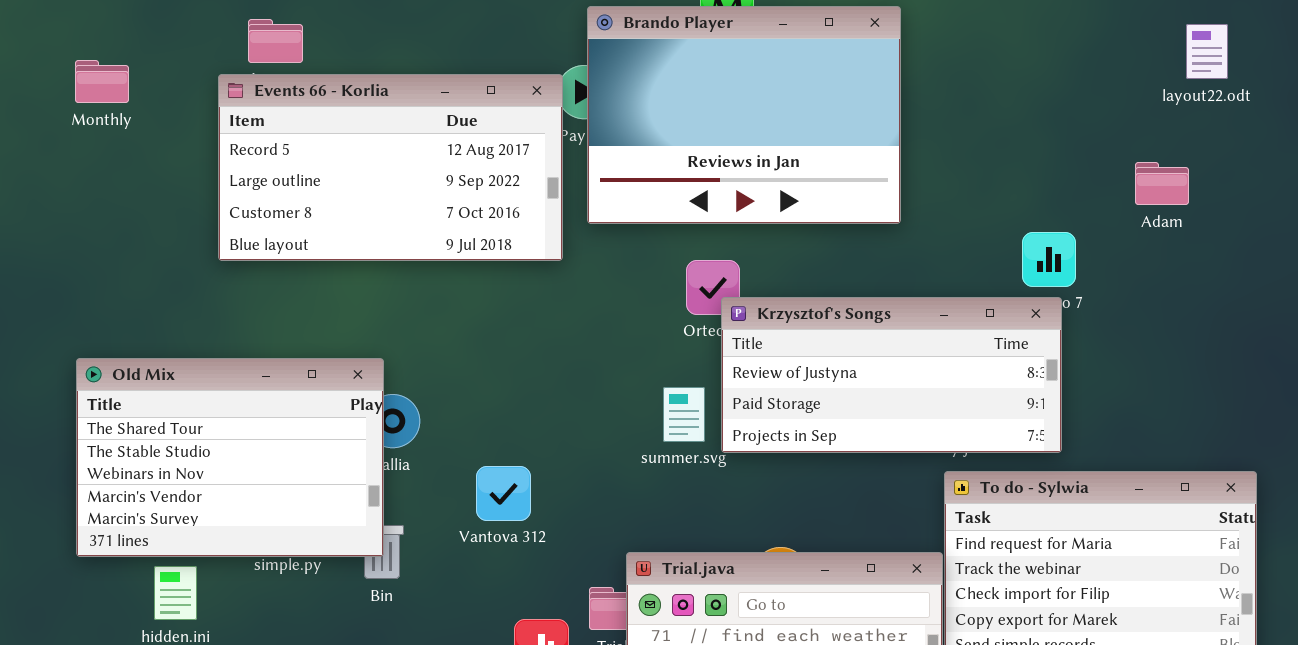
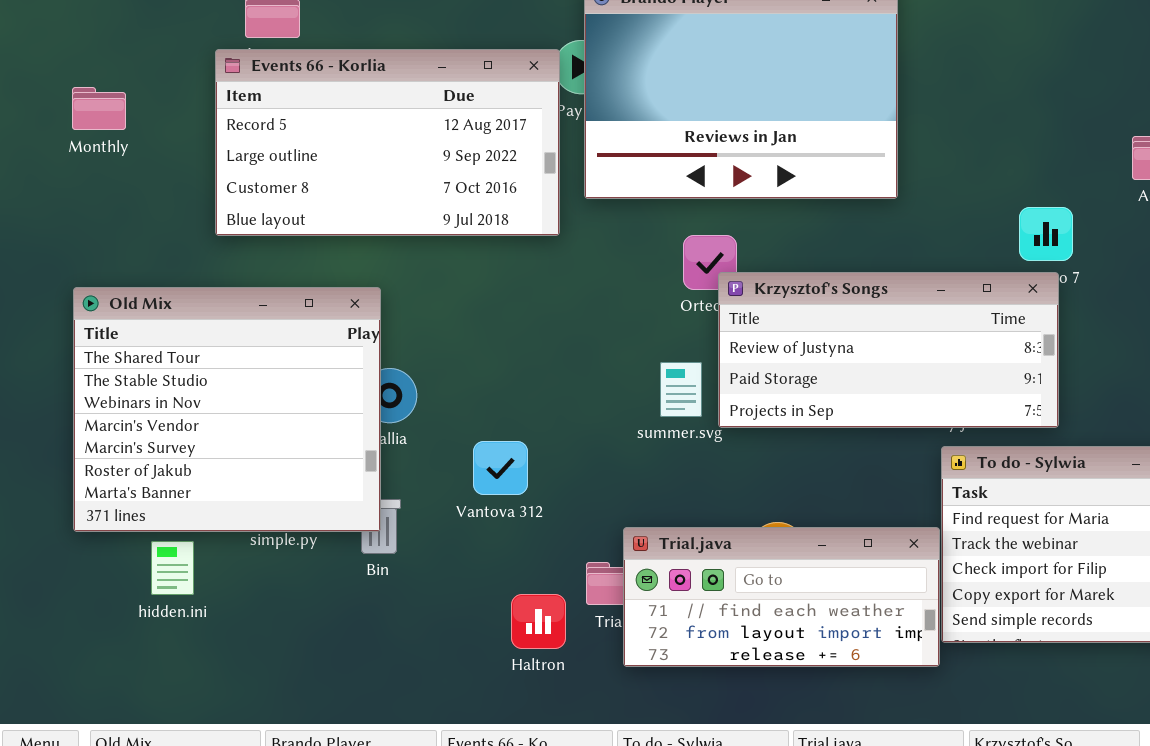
Monthly: [75,60,129,103] -> [72,87,126,130], moved
Old Mix: [76,358,384,557] -> [73,287,381,532], resized

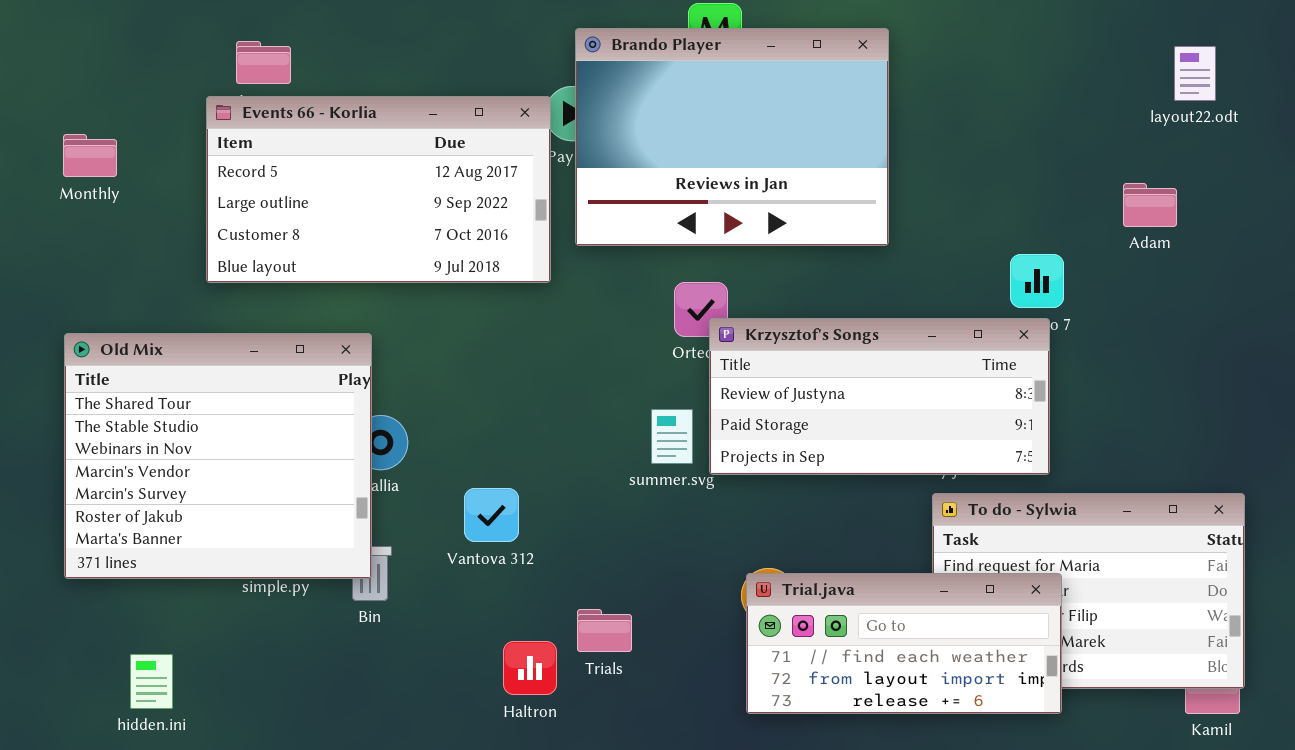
Trial.java: [623,527,940,667] -> [746,573,1062,714], moved
hidden.ini: [151,541,194,595] -> [130,654,173,709], moved

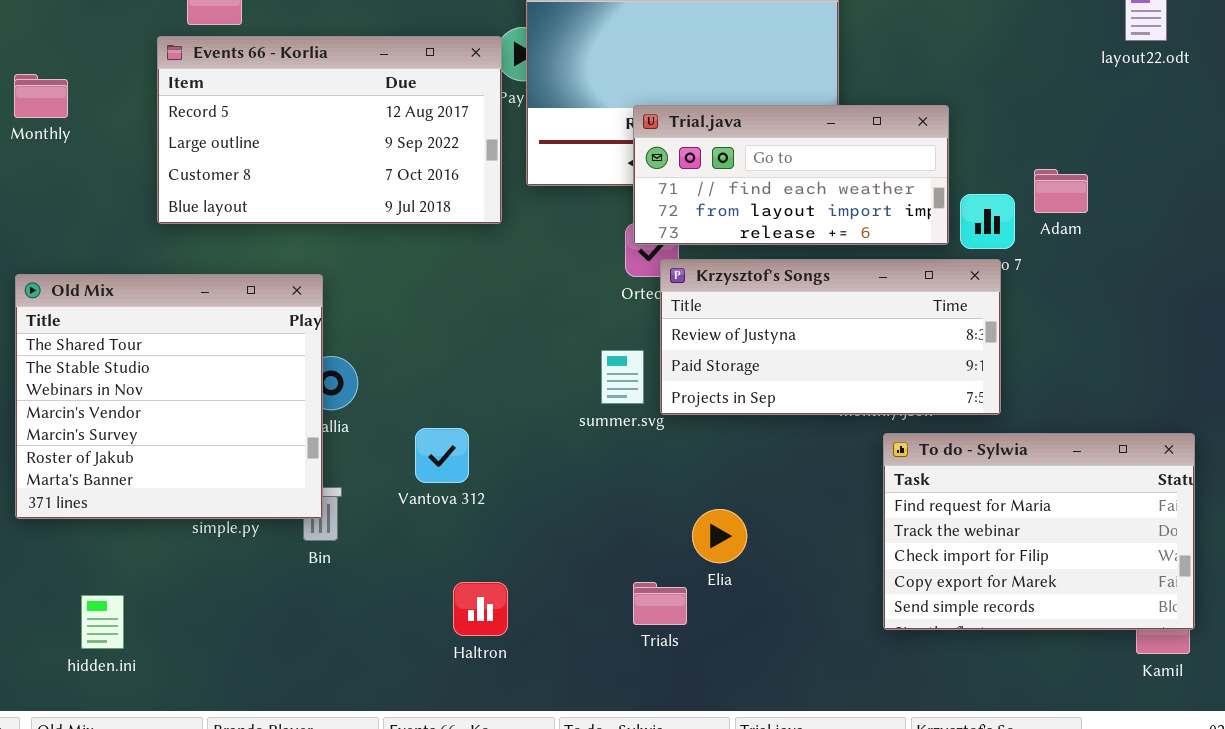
Adam: [1123,183,1177,227] -> [1034,169,1088,213], moved
Trial.java: [746,573,1062,714] -> [633,105,949,245], moved
Trials: [577,609,632,652] -> [633,582,687,625], moved

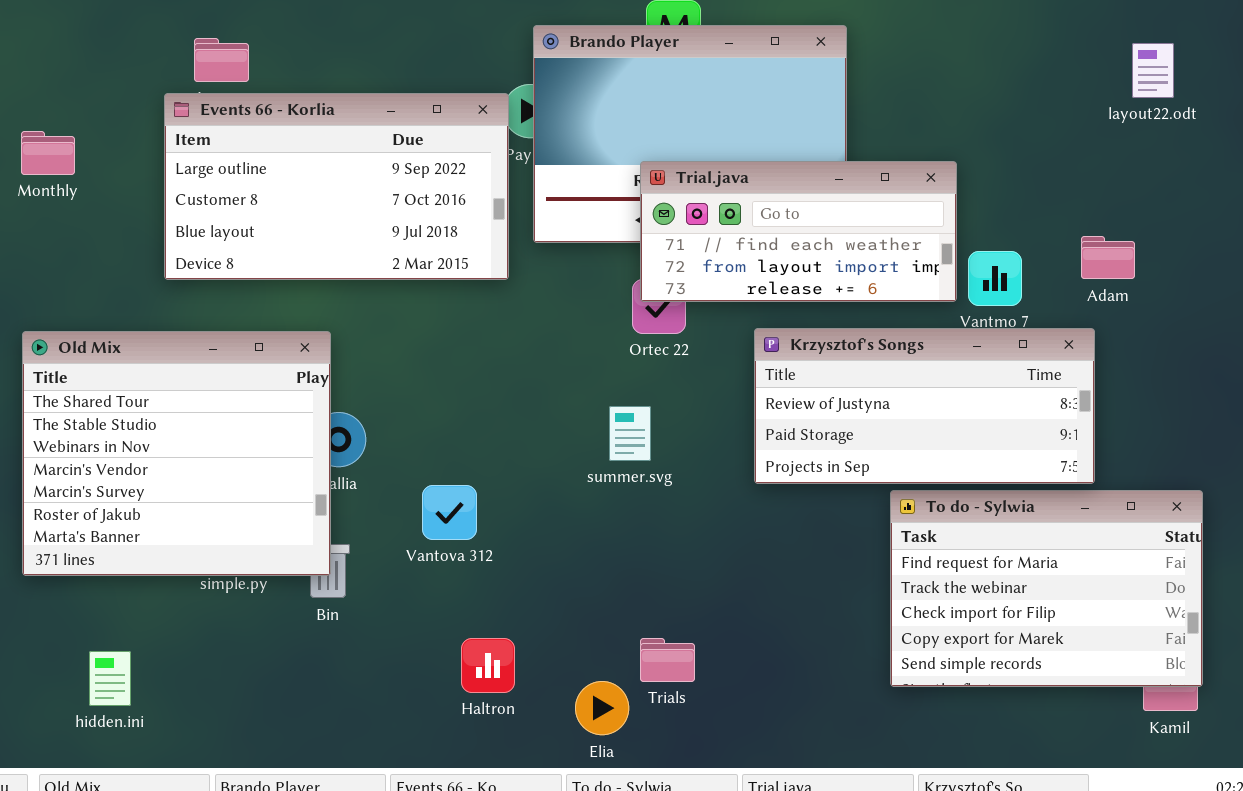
Events 66 - Korlia: [157,36,502,224] -> [164,93,509,280], scrolled down 1 row
Adam: [1034,169,1088,213] -> [1081,236,1135,279], moved
Krzysztof's Songs: [660,259,1001,415] -> [754,328,1095,484], moved
Elia: [692,509,747,563] -> [575,681,629,735], moved

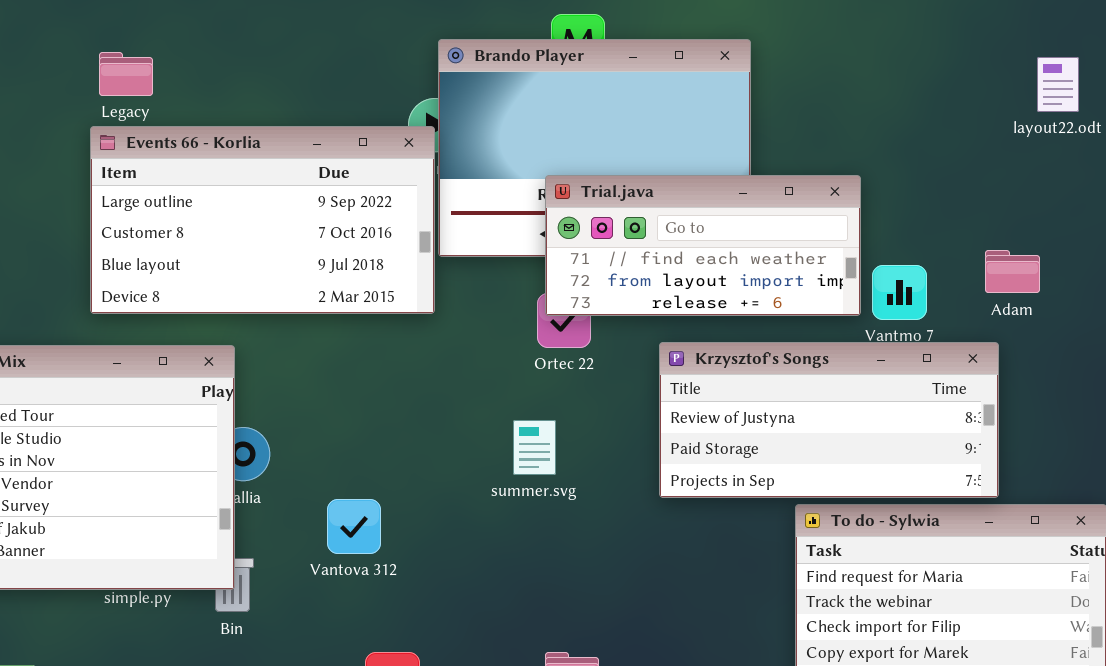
Events 66 - Korlia: [164,93,509,280] -> [90,126,435,314], moved

